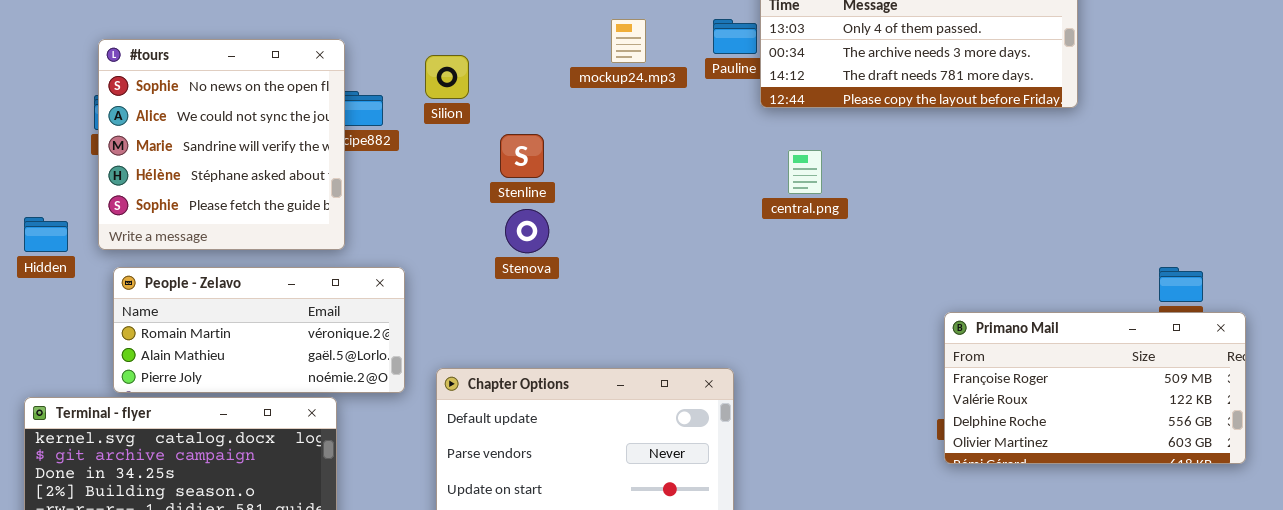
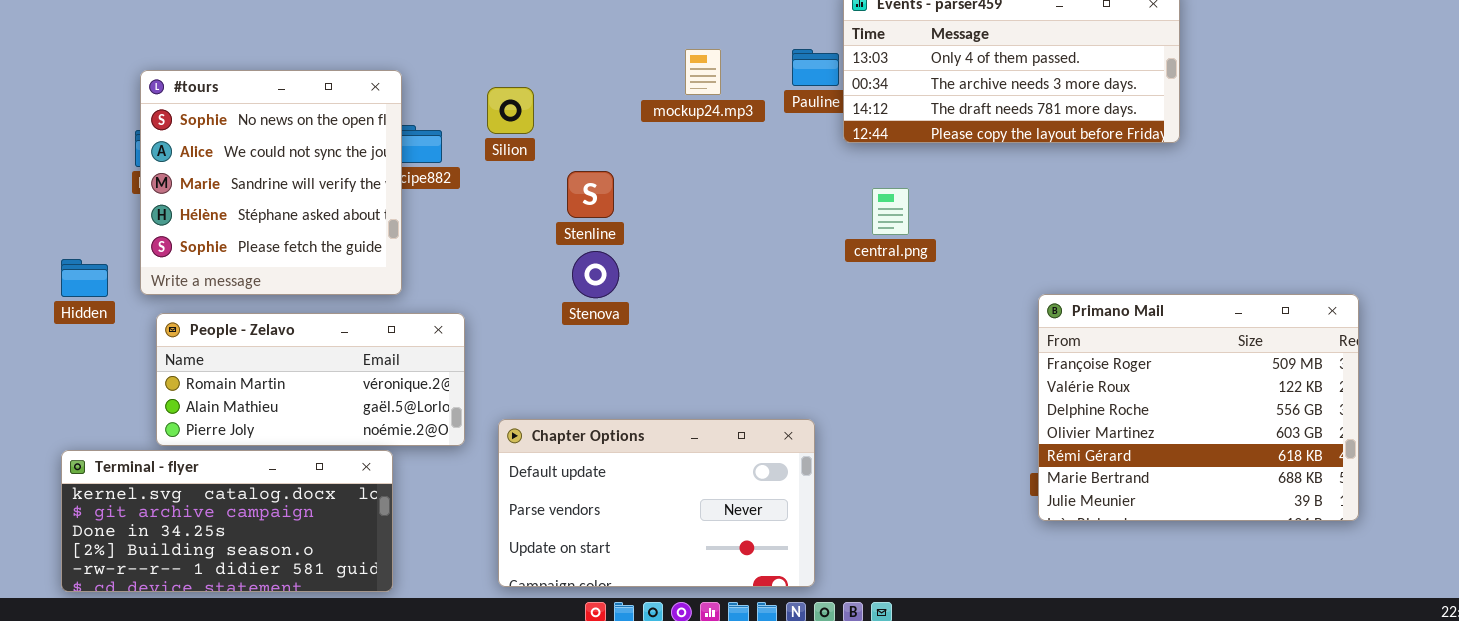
Primano Mail: [944,312,1246,464] -> [1038,294,1359,521], resized

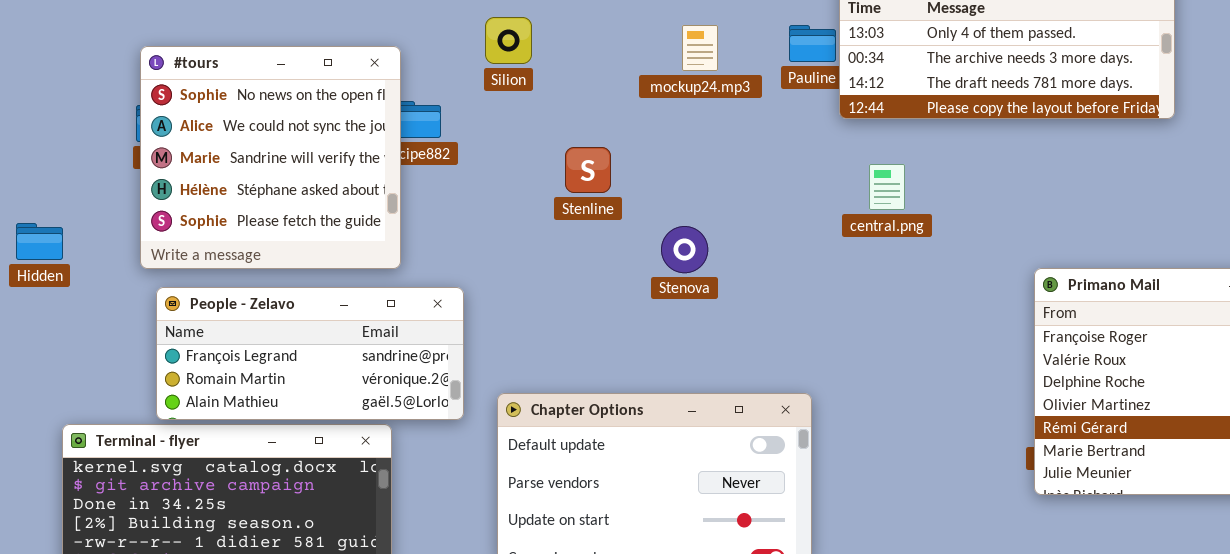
Silion: [487,87,534,134] -> [485,17,532,64], moved
Stenova: [572,251,619,298] -> [661,226,708,273], moved
Hidden: [61,259,108,297] -> [16,223,63,260], moved
People - Zelavo: [156,313,465,446] -> [156,287,464,420], scrolled up 1 row

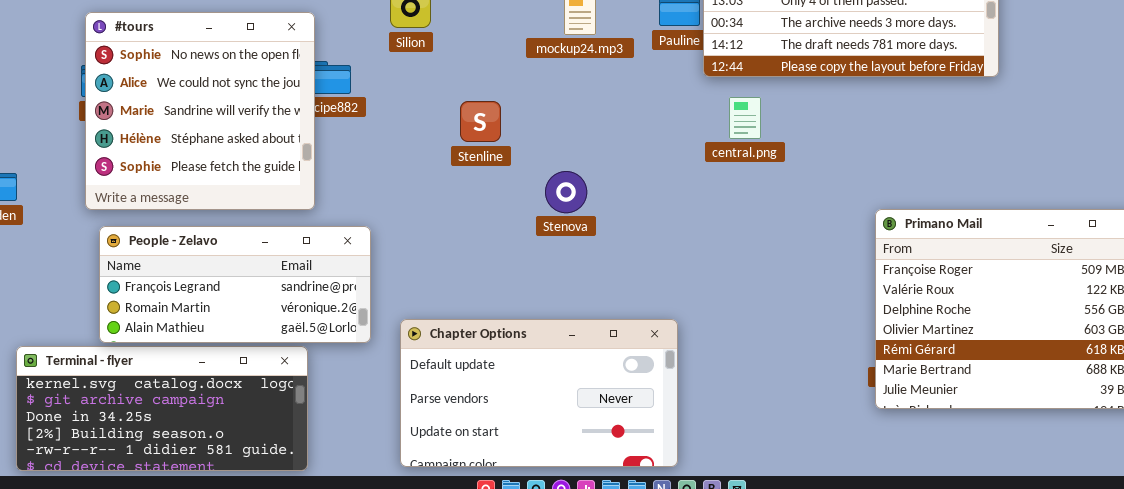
central.png: [869,164,905,210] -> [729,97,761,139], moved

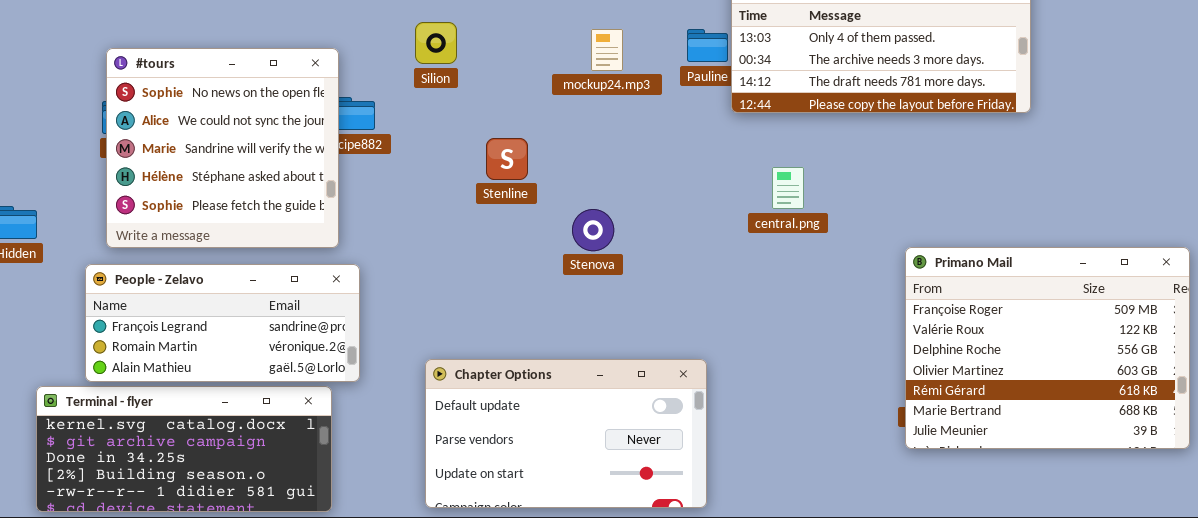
central.png: [729,97,761,139] -> [772,167,804,209], moved
People - Zelavo: [99,226,371,343] -> [85,264,360,382], moved

